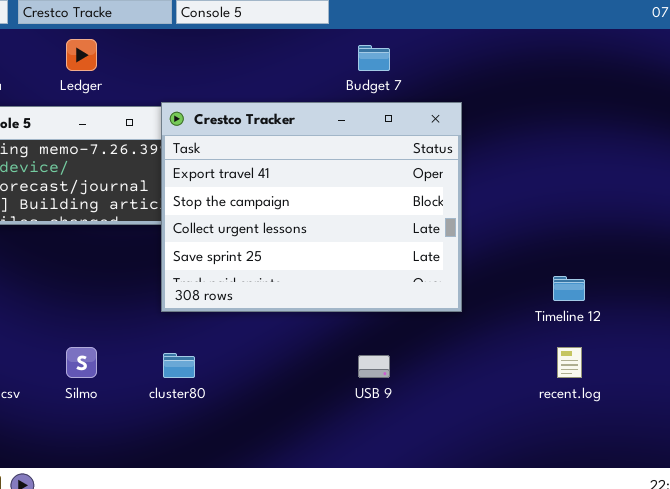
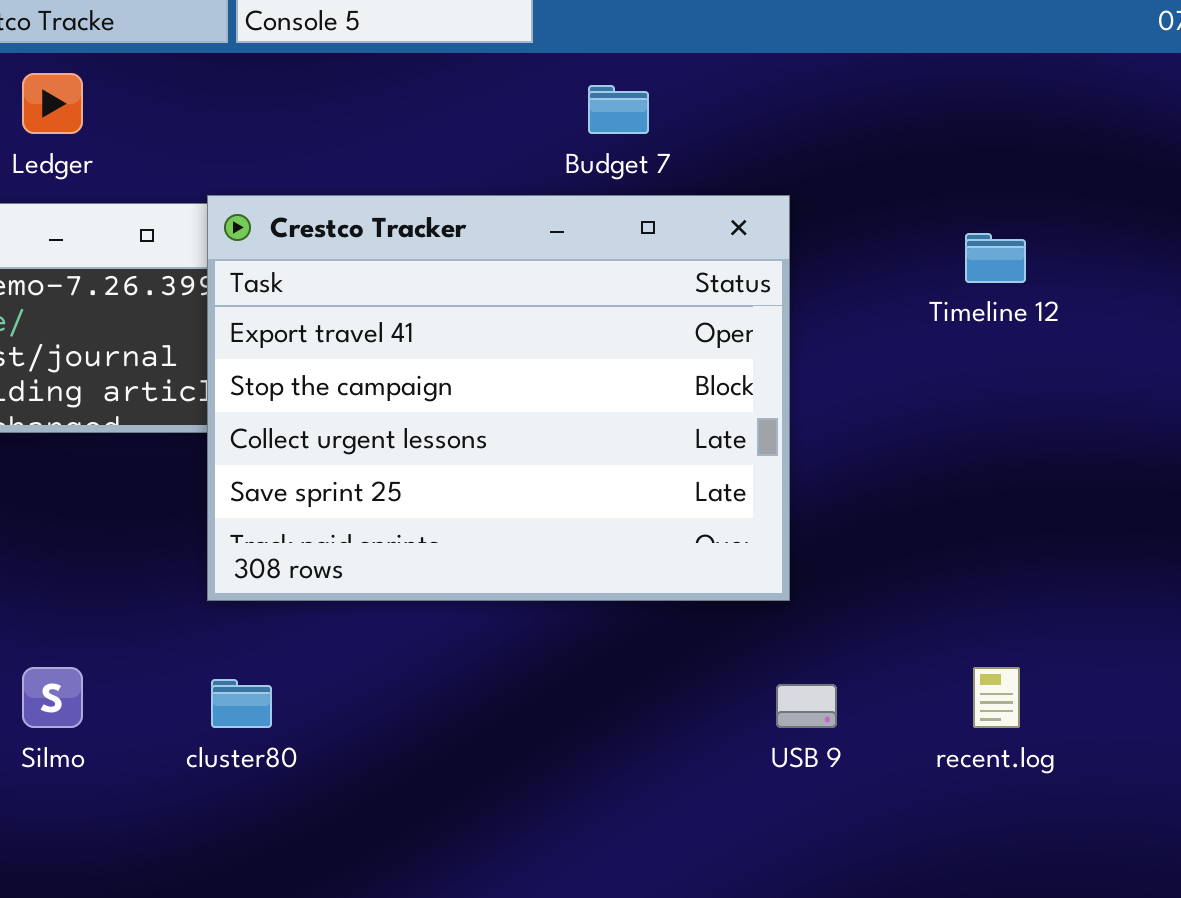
Timeline 12: [553,276,585,301] -> [965,233,1026,283], moved
USB 9: [358,355,390,378] -> [776,684,837,728], moved

